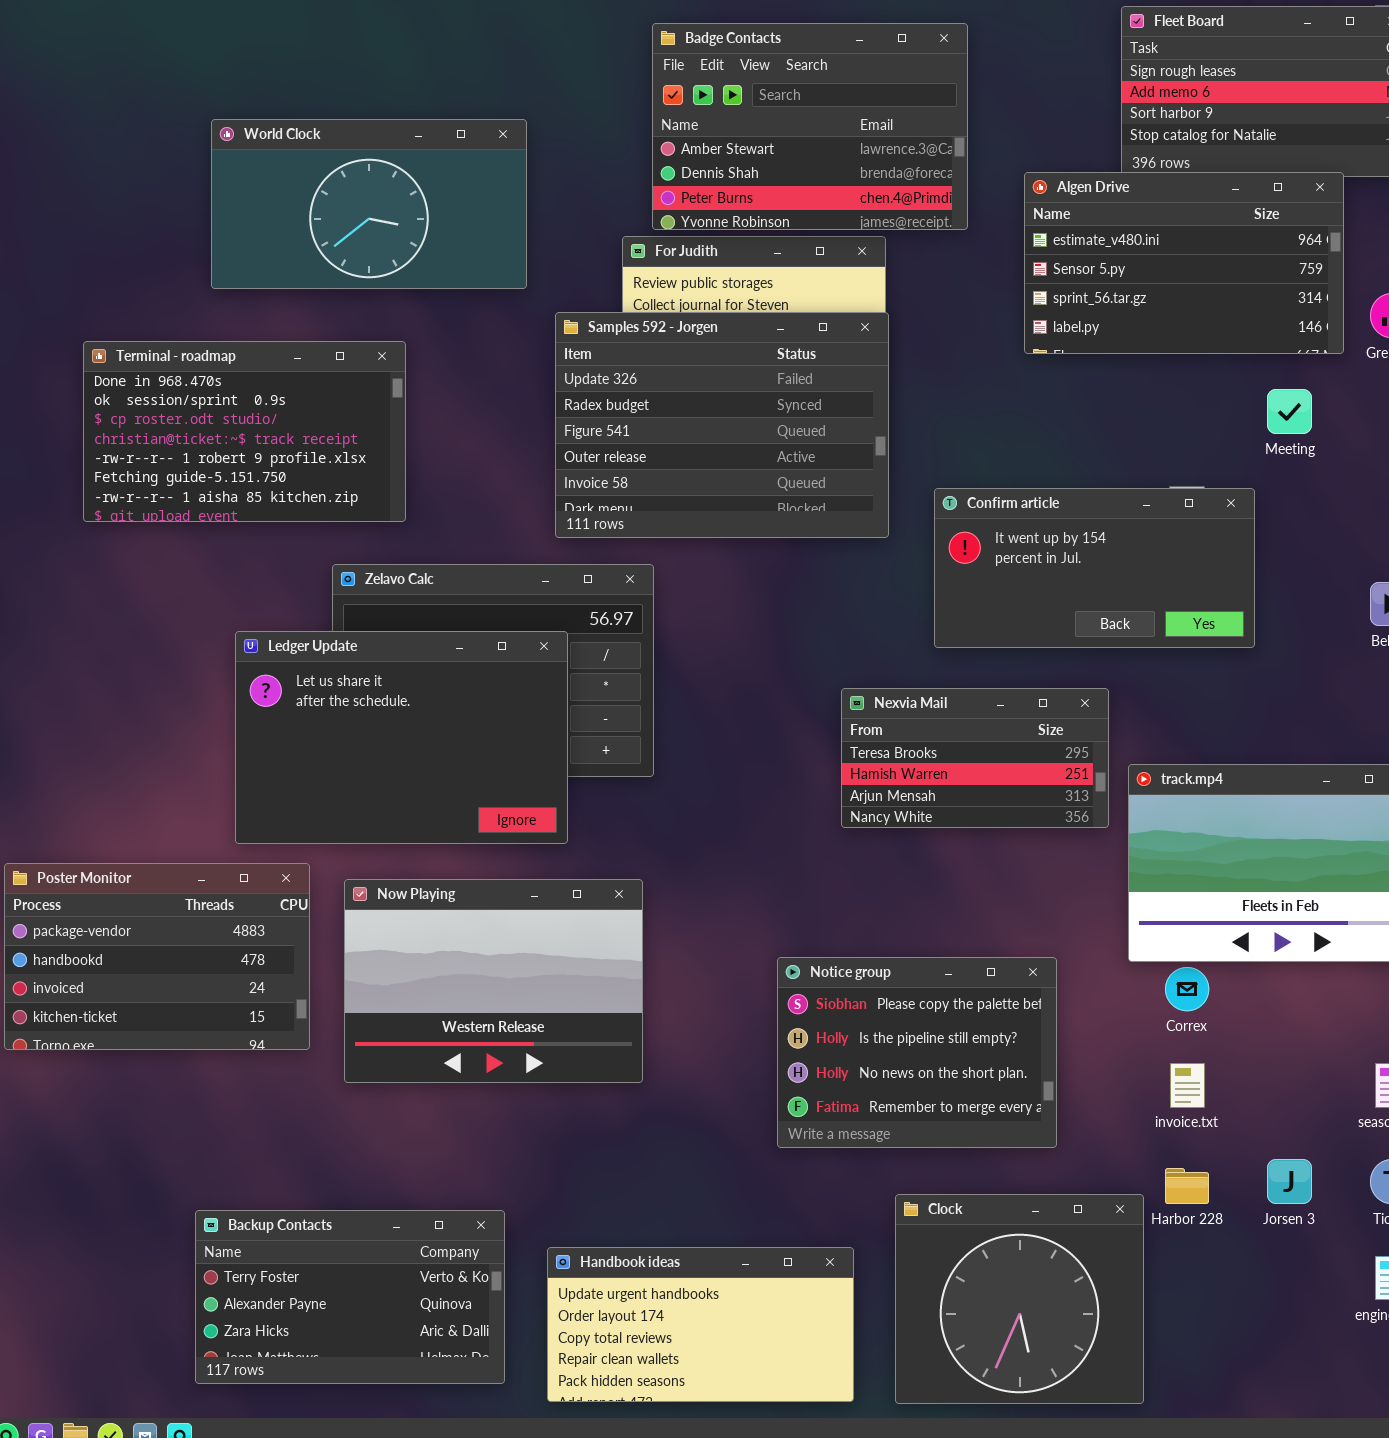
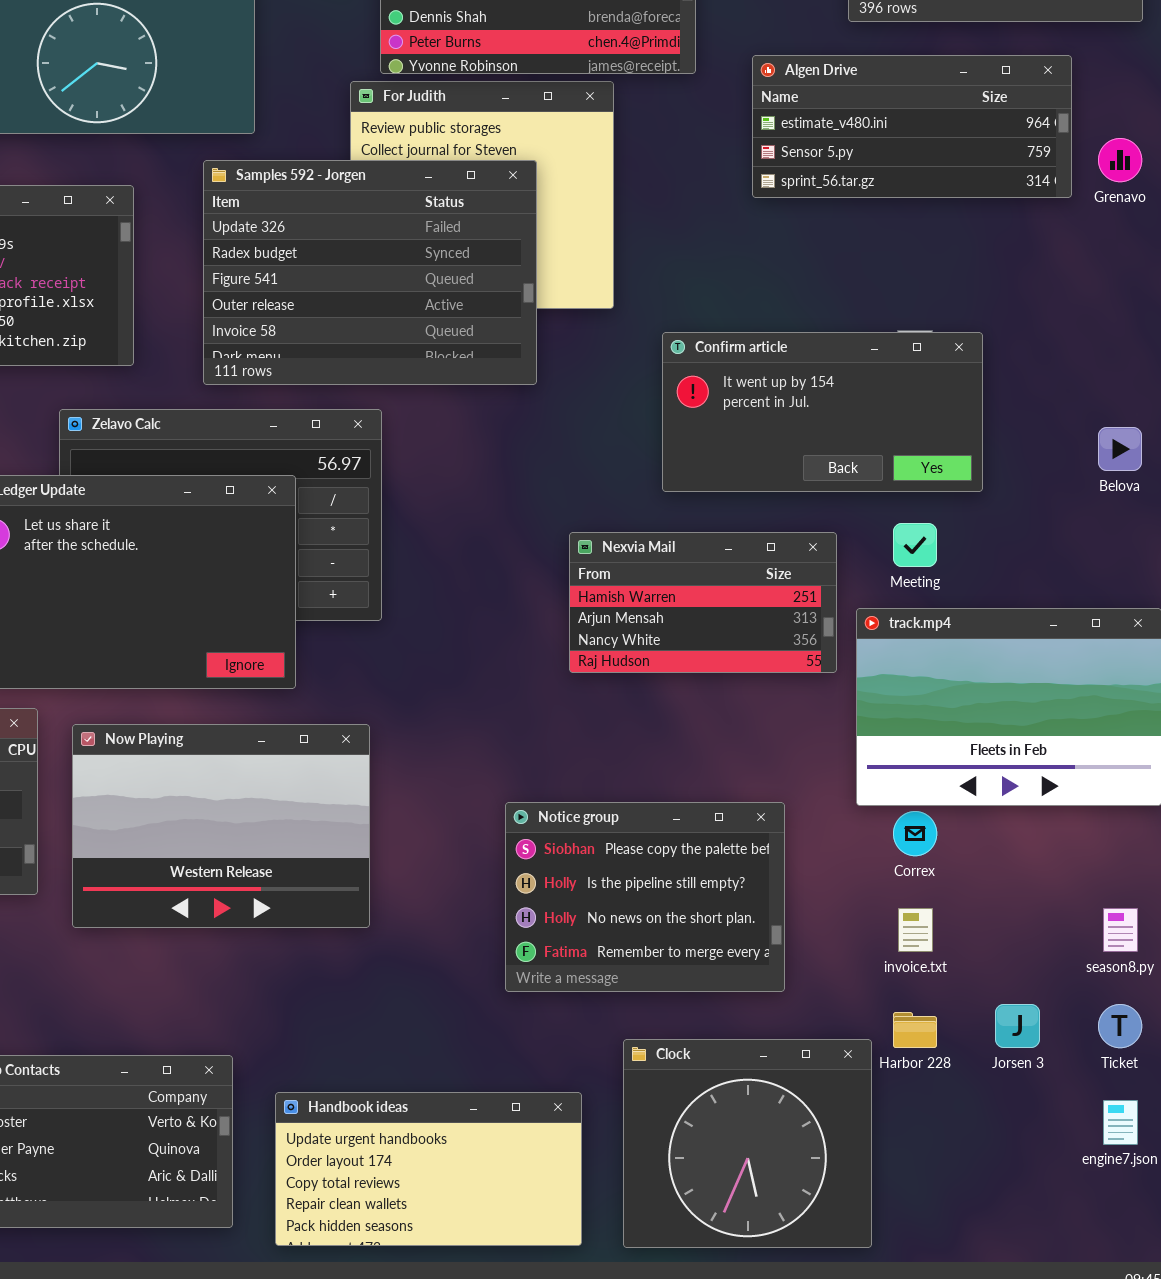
Algen Drive: [1024,172,1344,354] -> [752,55,1072,198], resized
Samples 592 - Jorgen: [555,312,889,538] -> [203,160,537,385], moved
Meeting: [1267,389,1312,434] -> [893,523,937,567], moved
Nexvia Mail: [841,688,1109,828] -> [569,532,837,673], scrolled down 1 row

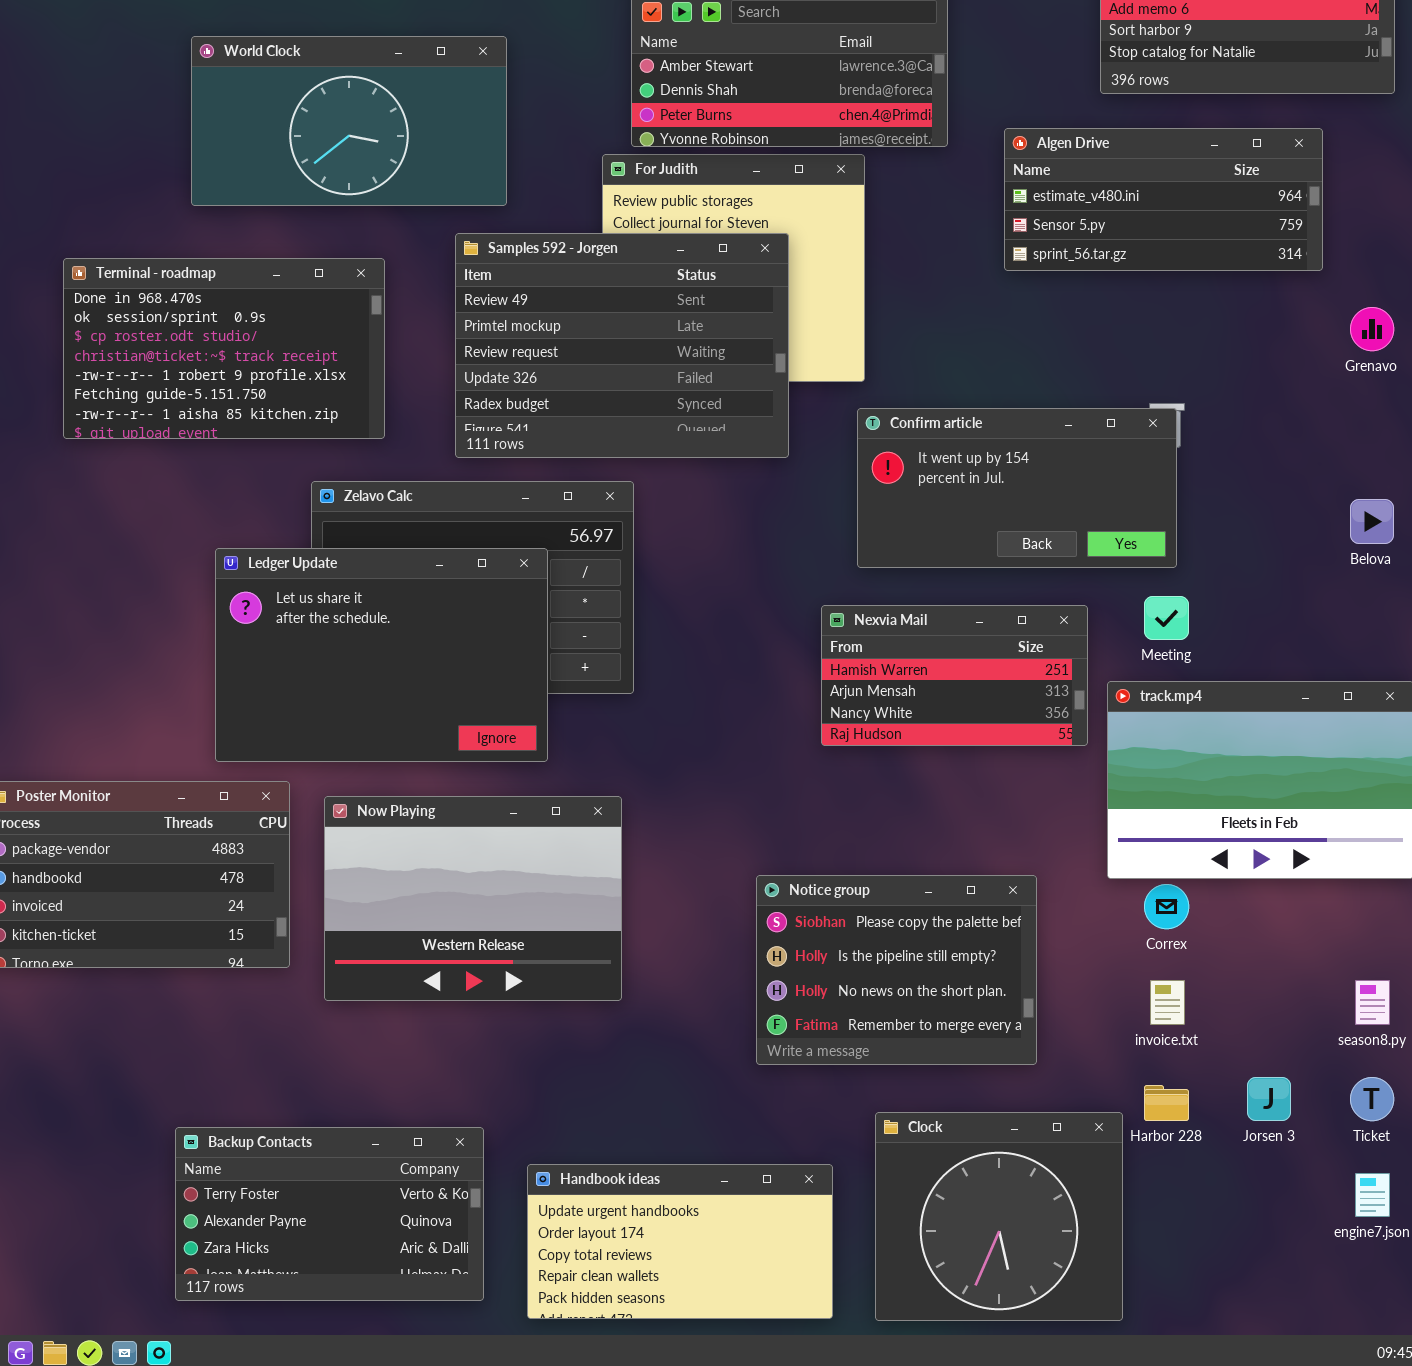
Grenavo: [1098,138,1142,182] -> [1350,307,1394,351], moved
Samples 592 - Jorgen: [203,160,537,385] -> [455,233,789,458], scrolled up 3 rows
Confirm article: [662,332,983,492] -> [857,408,1177,568], moved

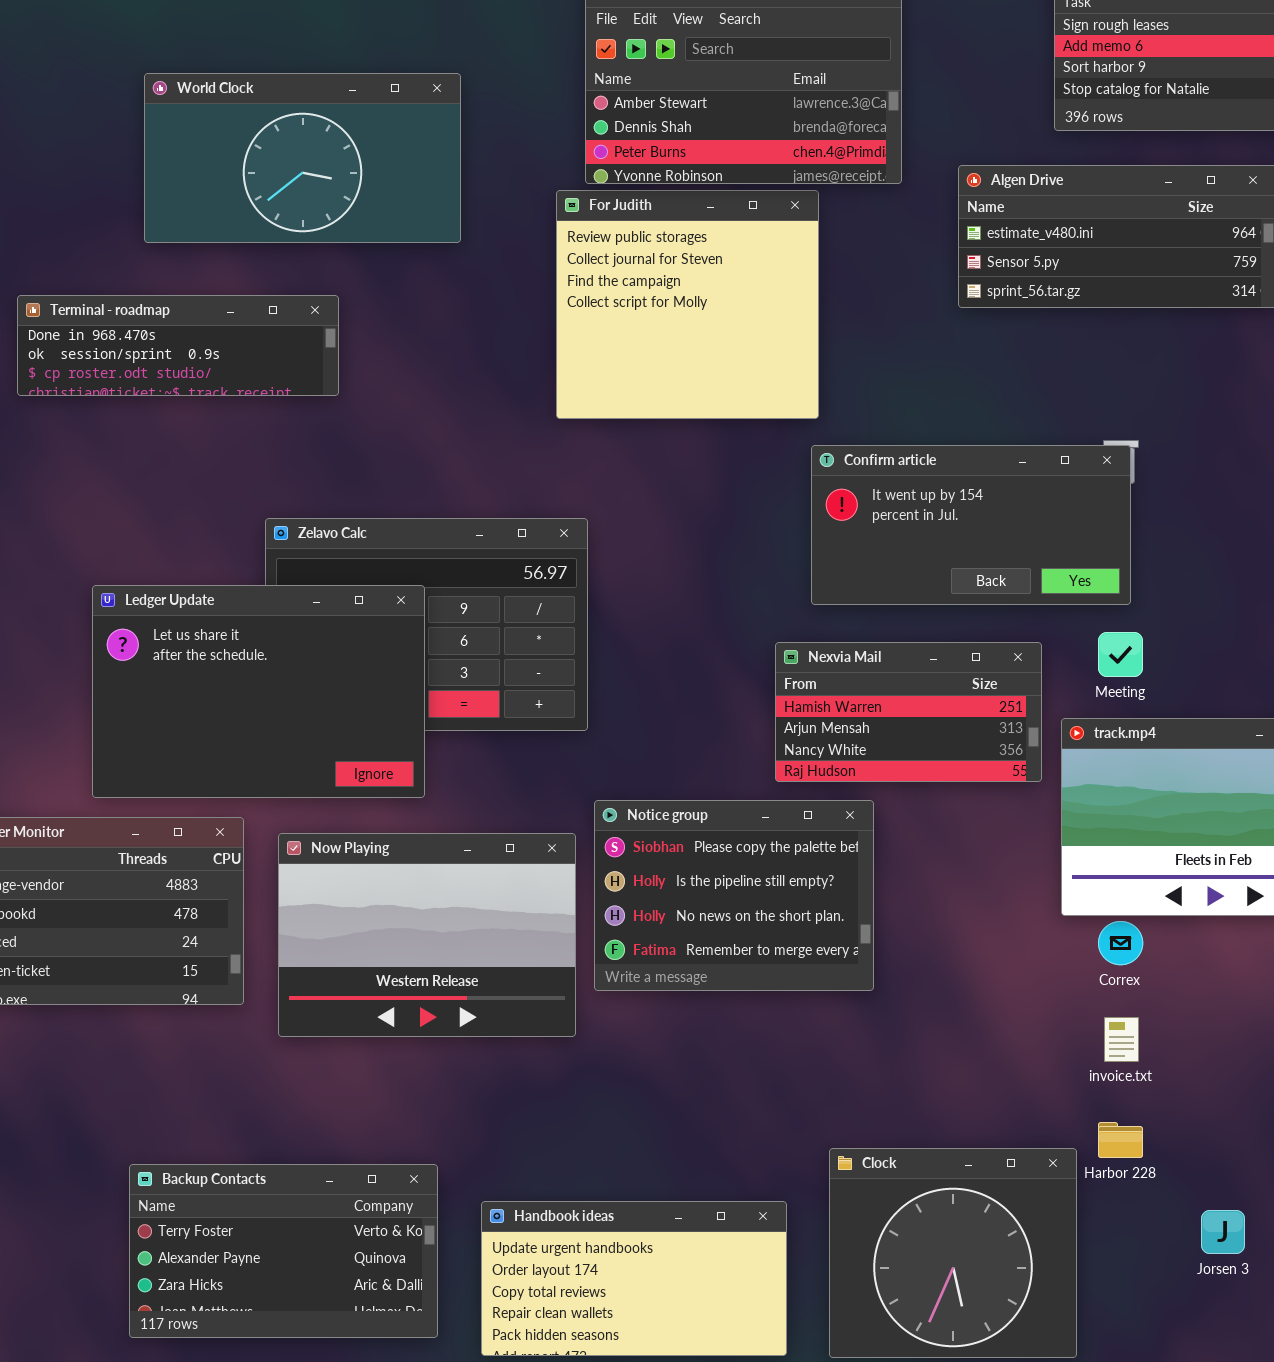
Samples 592 - Jorgen: [455,233,789,458] -> none, closed
Terminal - roadmap: [63,258,385,439] -> [17,295,339,396], resized
Ledger Update: [215,548,548,762] -> [92,585,425,798], moved
Notice group: [756,875,1037,1065] -> [594,800,874,991], moved
Jorsen 3: [1247,1077,1291,1121] -> [1201,1210,1245,1254], moved

